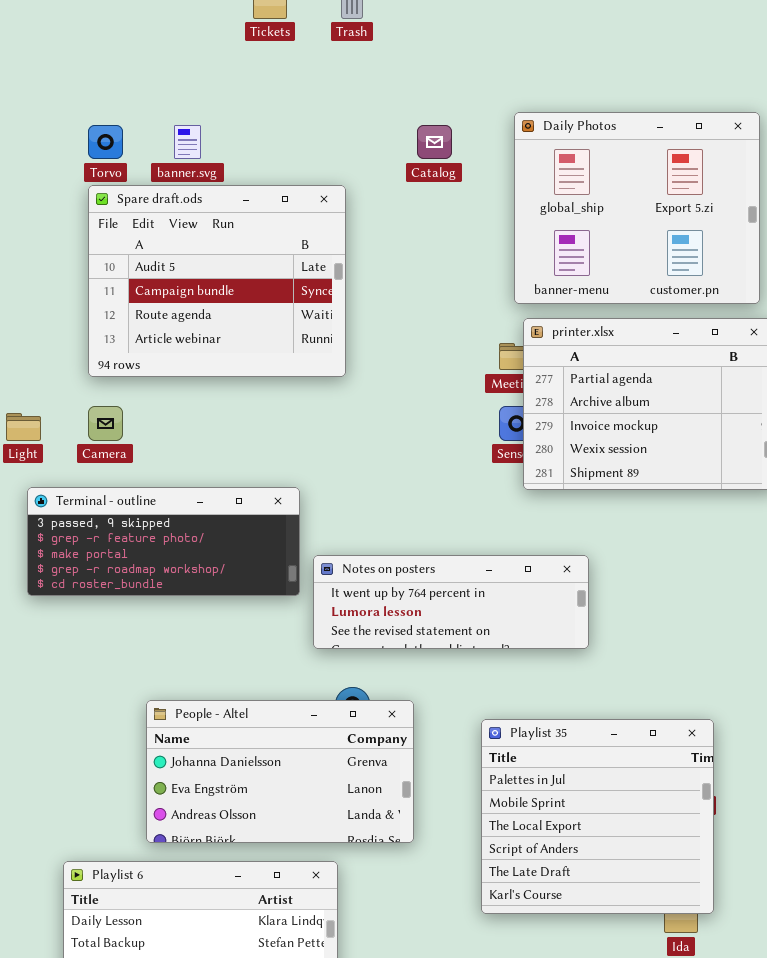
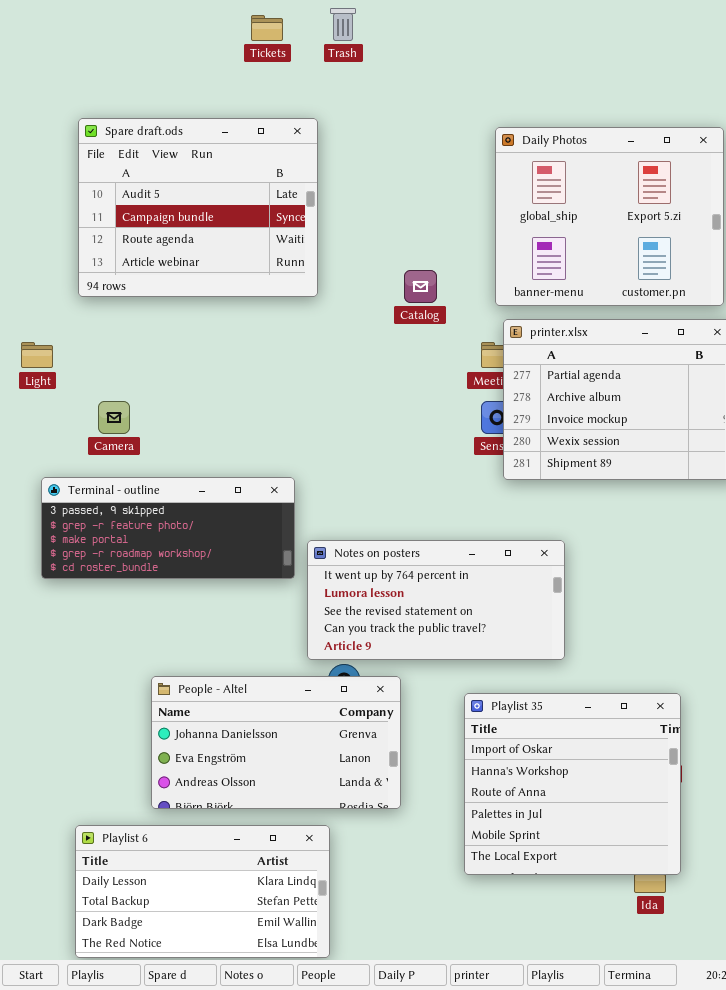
Catalog: [417,125,452,159] -> [404,270,437,303], moved
Spare draft.ods: [88,185,346,377] -> [78,118,318,297], moved
Light: [6,413,41,441] -> [21,342,53,368], moved
Notes on posters: [313,555,589,649] -> [307,540,565,660], resized
Playlist 35: [481,719,714,914] -> [464,693,681,875], scrolled up 3 rows

